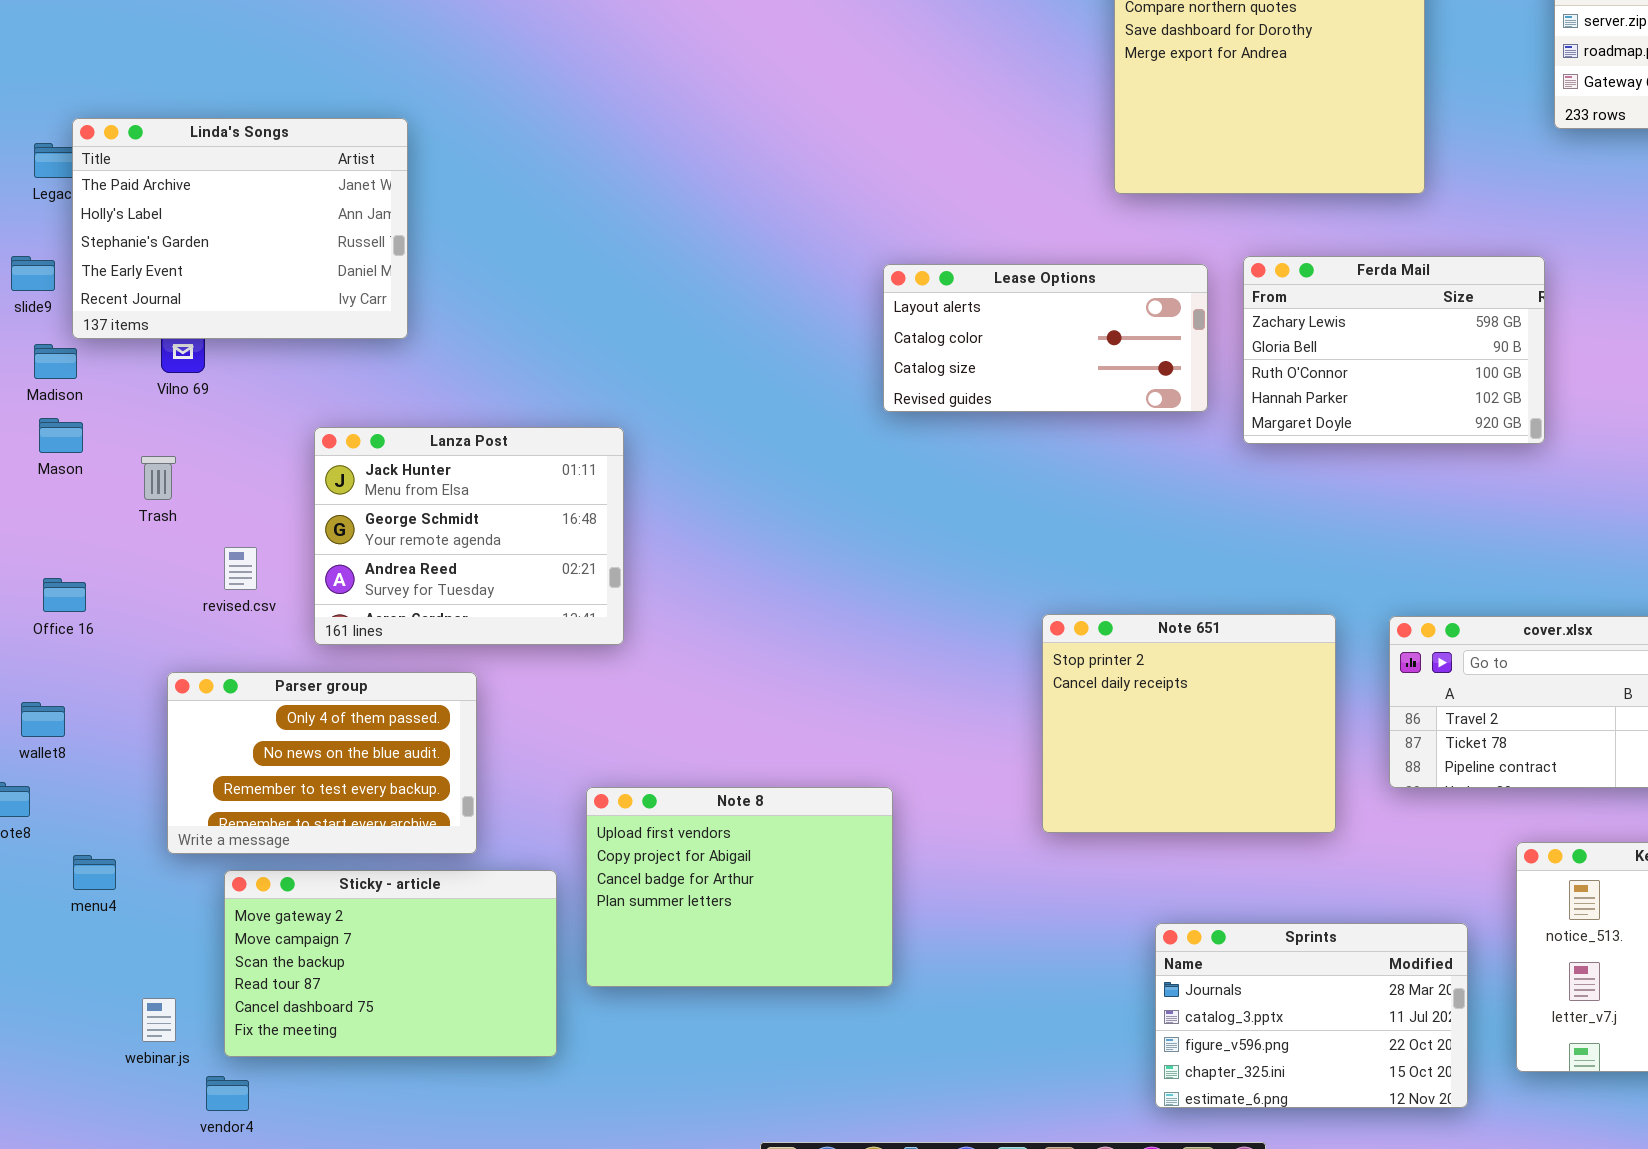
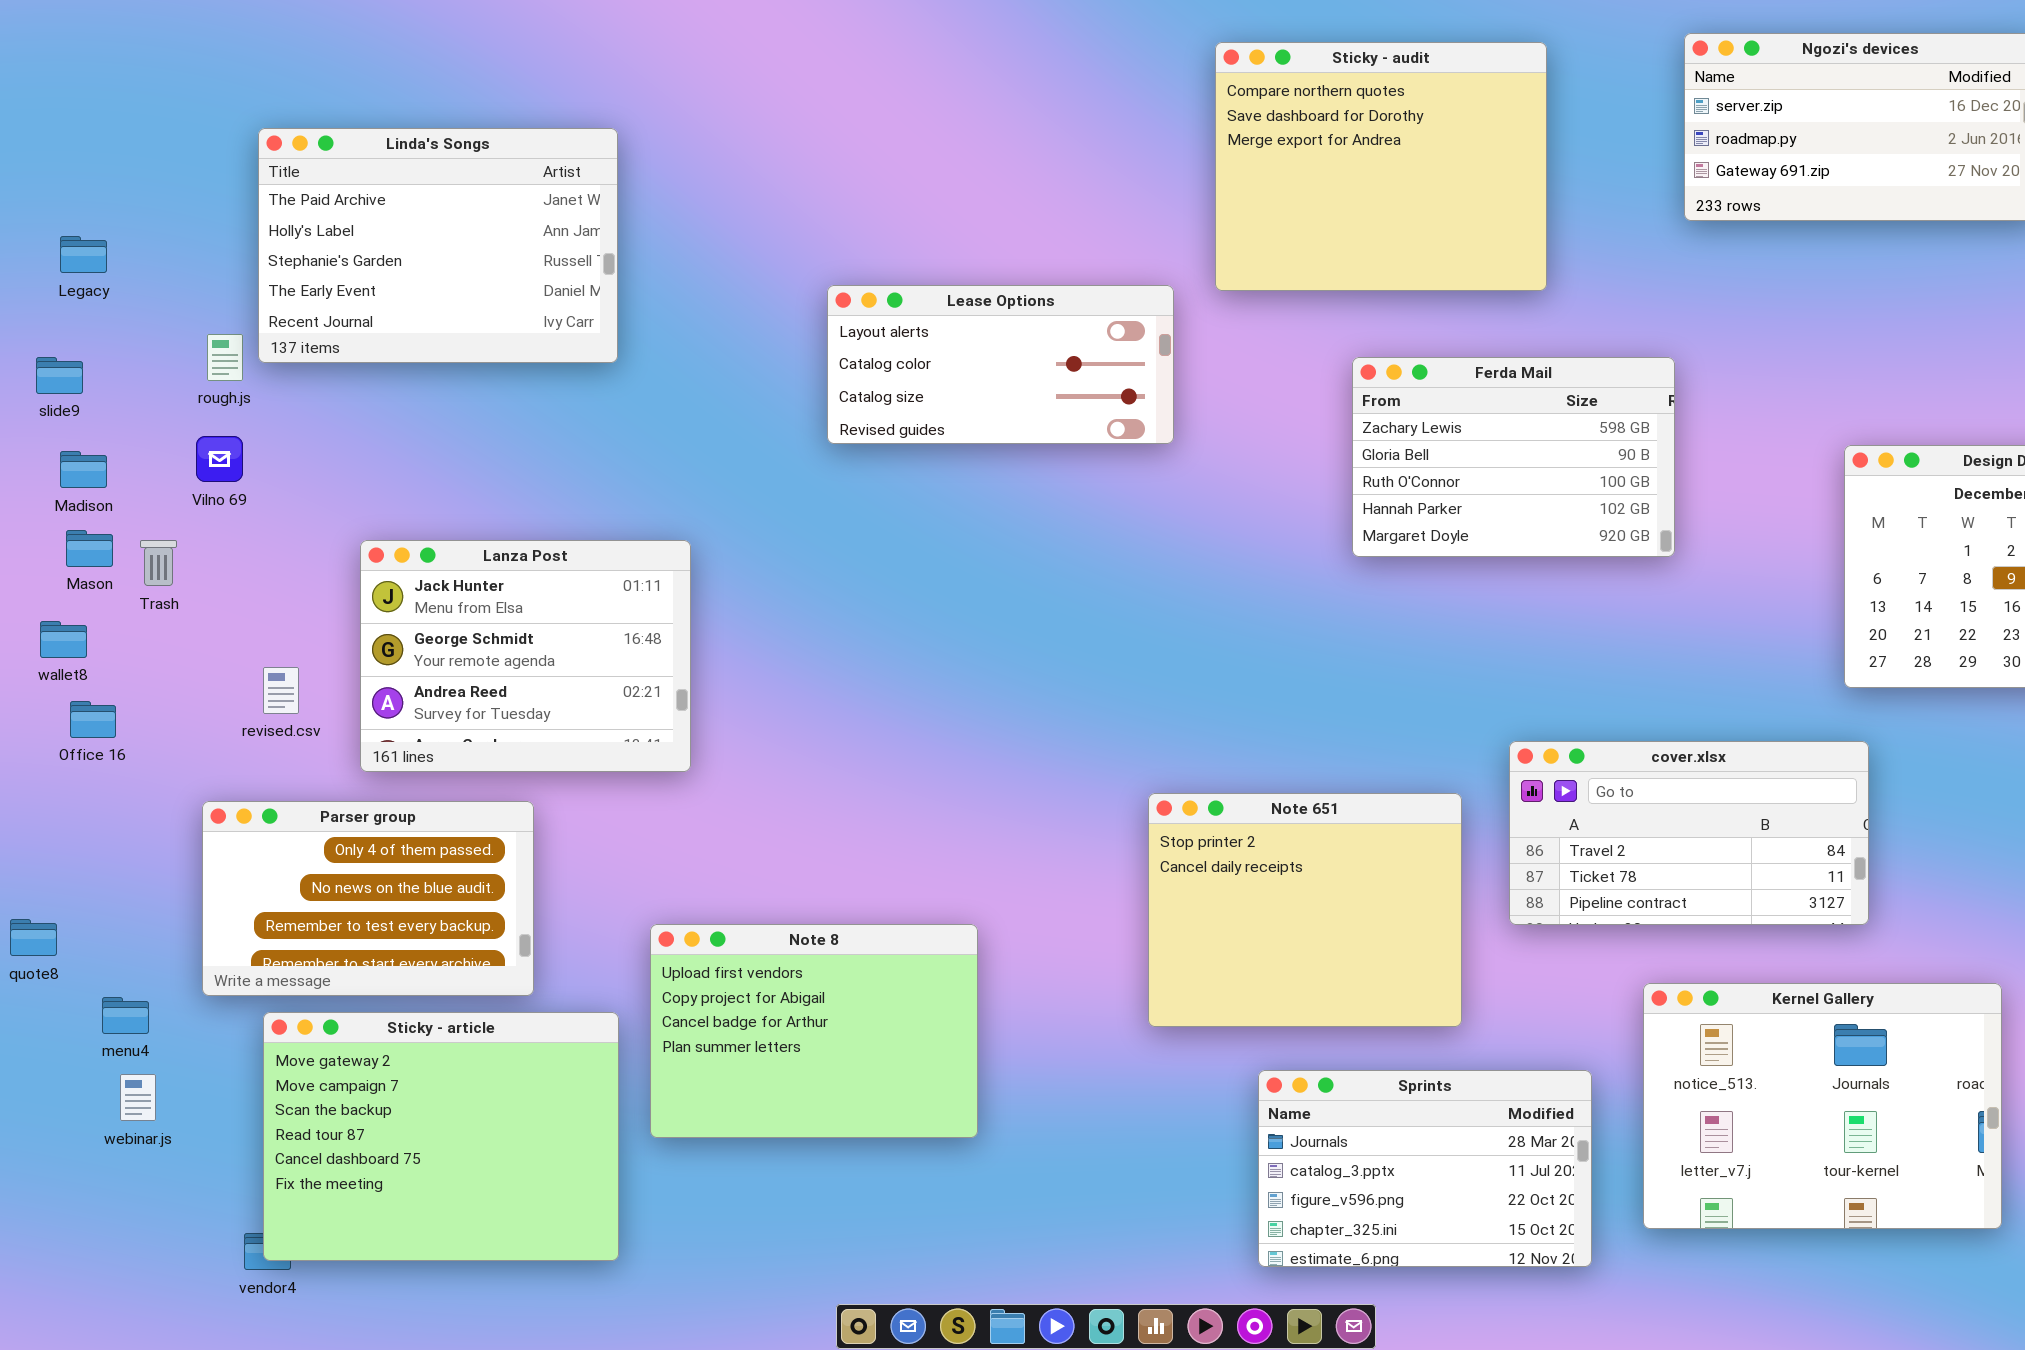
Linda's Songs: [72,118,408,339] -> [258,128,618,363], moved
Lease Options: [883,264,1208,412] -> [827,285,1174,444], moved
Trash: [141,456,176,500] -> [140,540,177,586], moved
Note 651: [1042,614,1336,833] -> [1148,793,1462,1027], moved
wallet8: [21,702,65,737] -> [40,621,87,658], moved
Sticky - article: [224,870,557,1057] -> [263,1012,619,1261], resized
webinar.js: [142,998,176,1042] -> [120,1074,156,1121], moved

